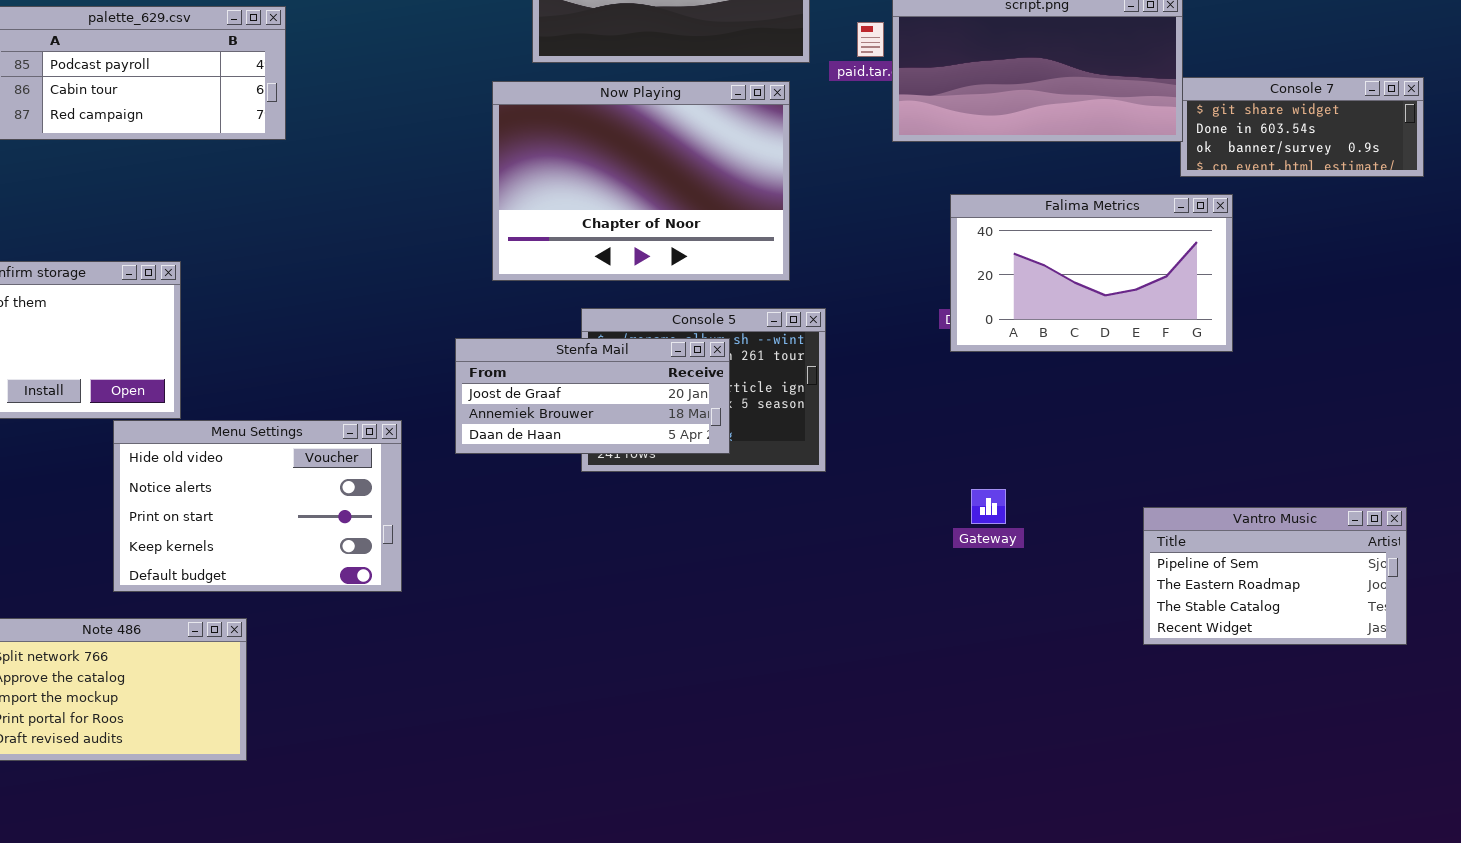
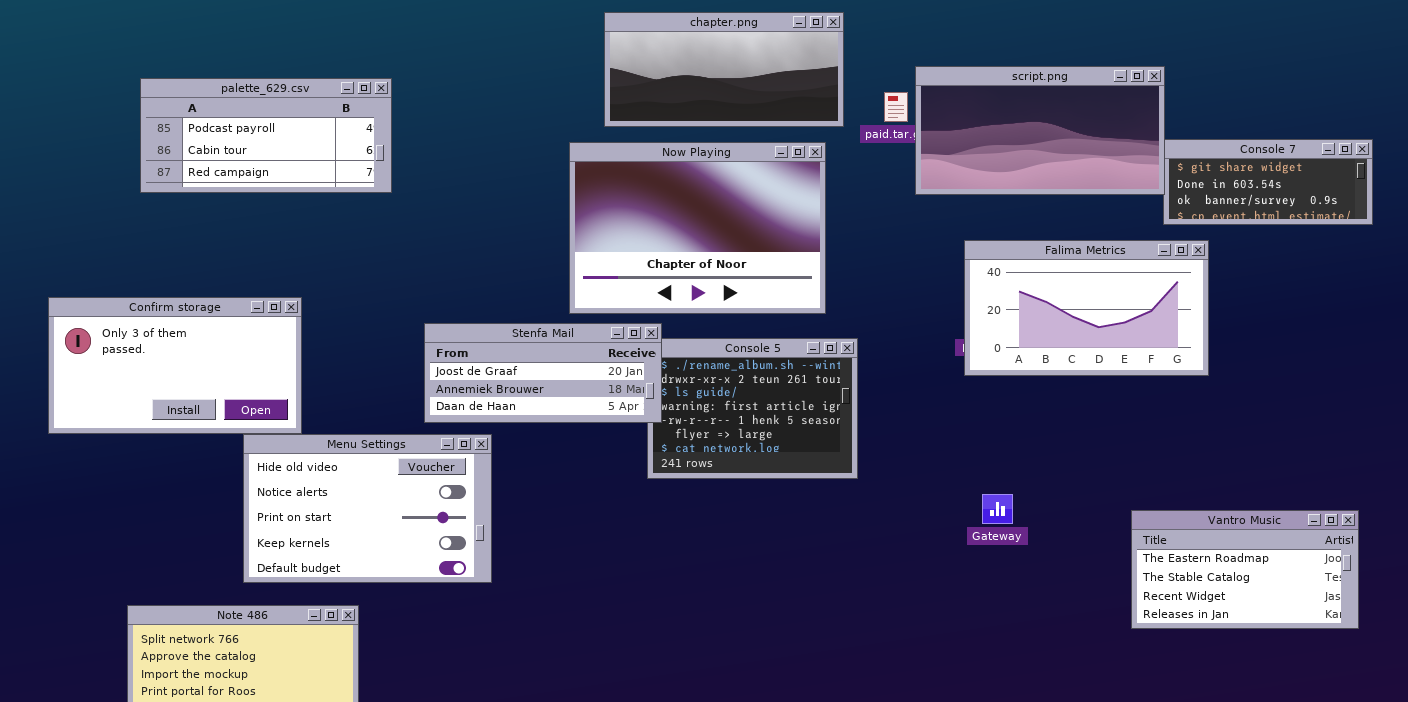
Stenfa Mail: [455,338,730,454] -> [424,323,662,423], moved
Vantro Music: [1143,507,1407,645] -> [1131,510,1359,629], scrolled down 1 row

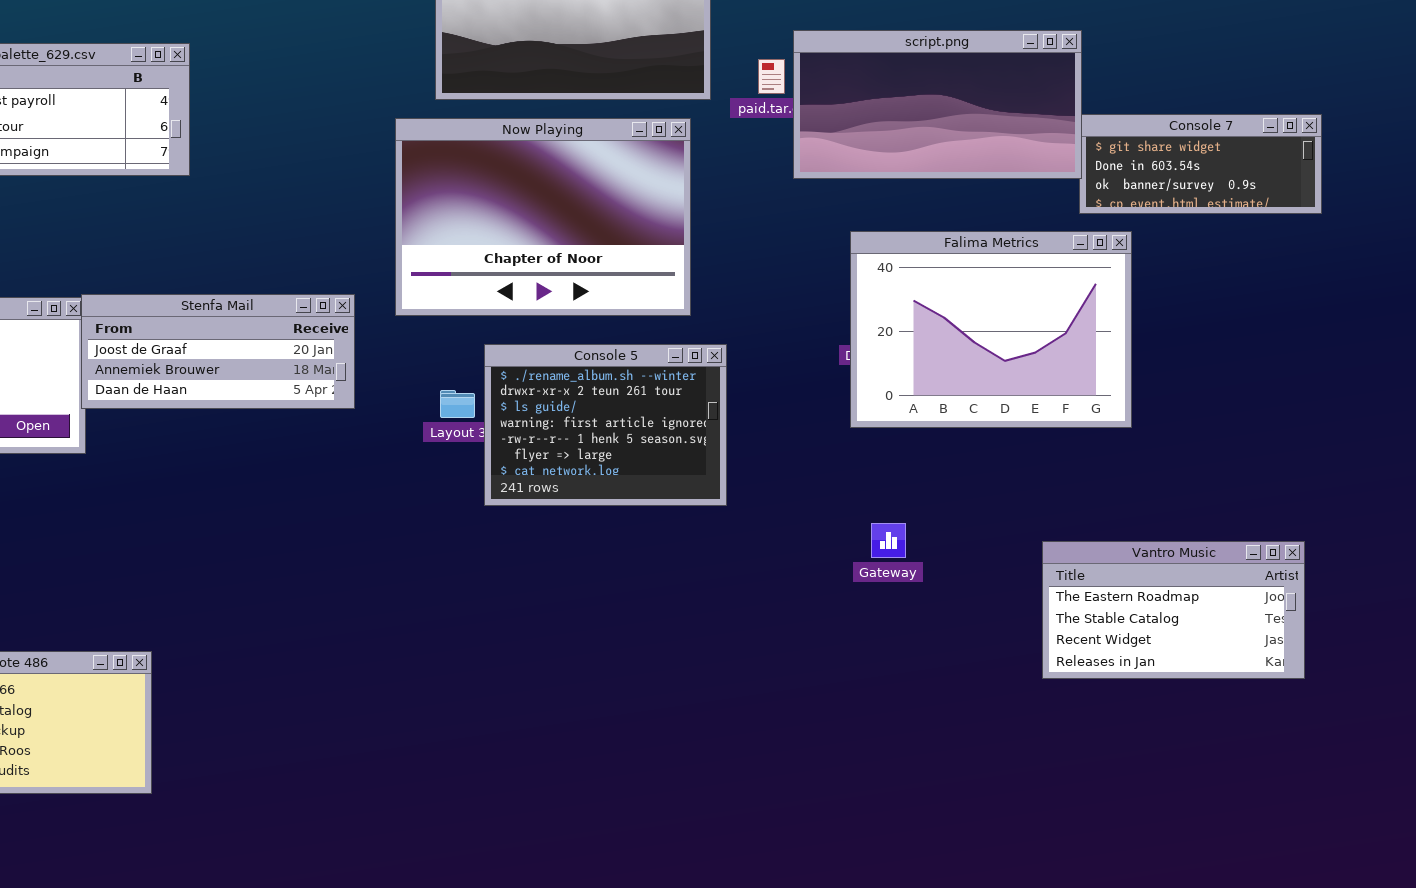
Falima Metrics: [964,240,1209,376] -> [850,231,1132,428], resized
Stenfa Mail: [424,323,662,423] -> [81,294,355,409], moved
Menu Settings: [243,434,492,583] -> none, closed

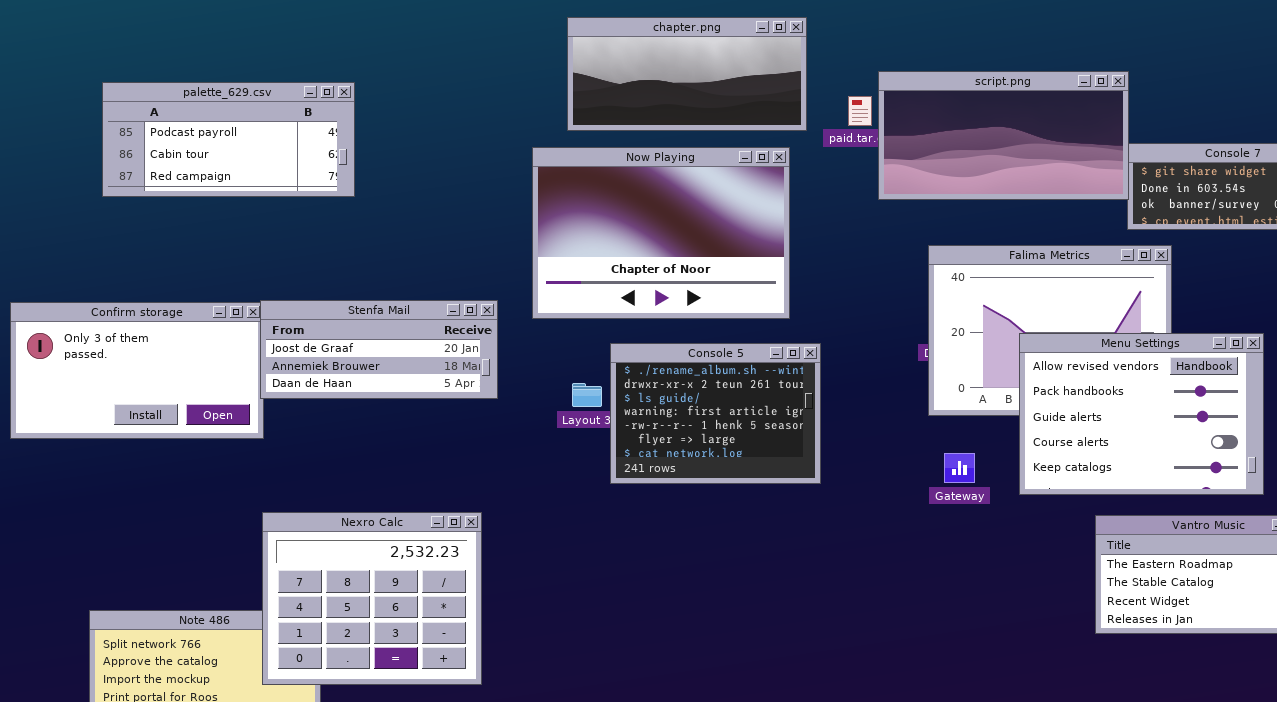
Menu Settings: none -> [1019,333,1264,495], opened
Gateway: [871,523,906,558] -> [944,453,975,483], moved
Nexro Calc: none -> [262,512,482,685], opened

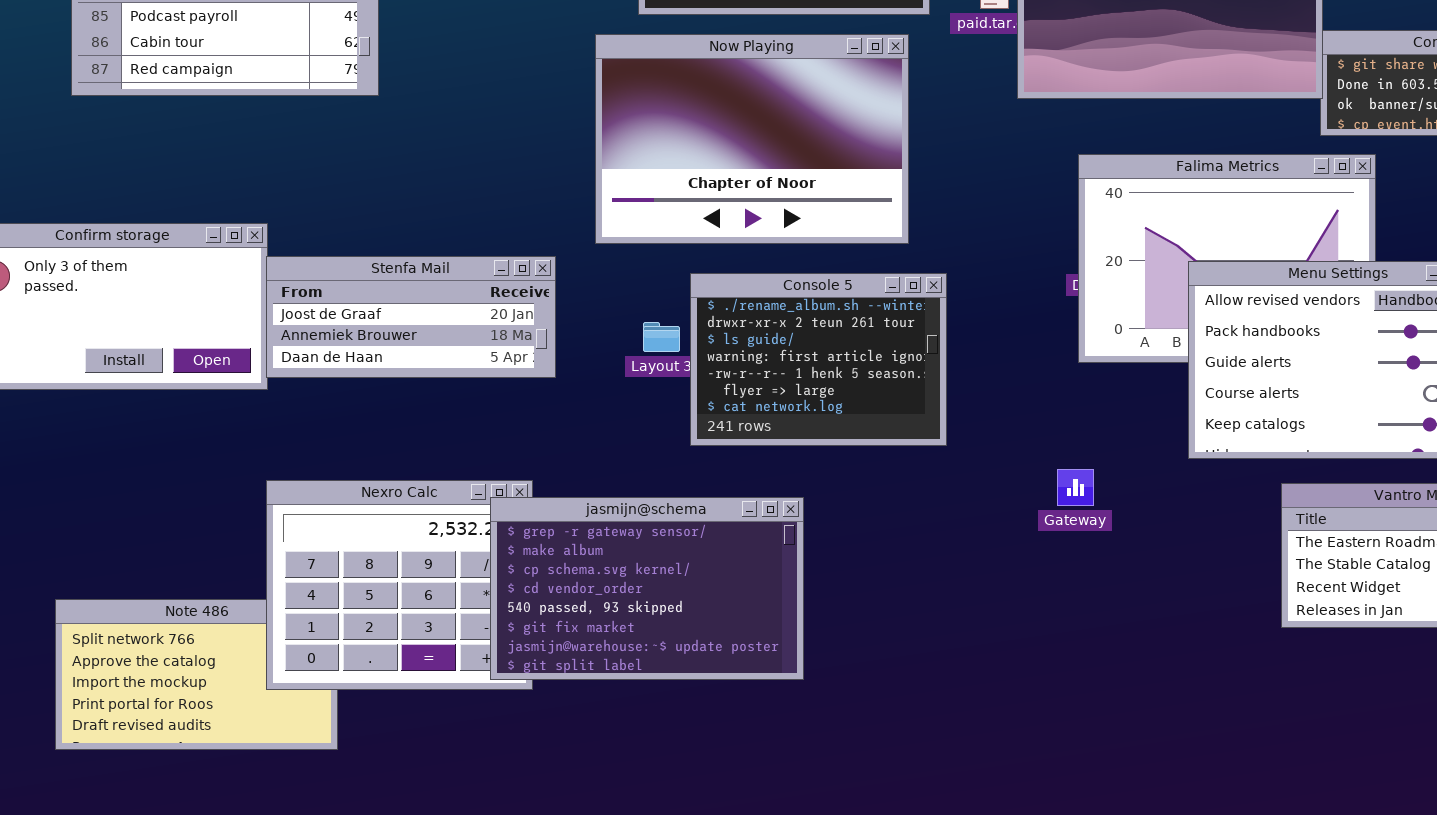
Stenfa Mail: [260,300,498,399] -> [266,256,556,378], moved
Gateway: [944,453,975,483] -> [1057,469,1094,506], moved
jasmijn@schema: none -> [490,497,804,680], opened

